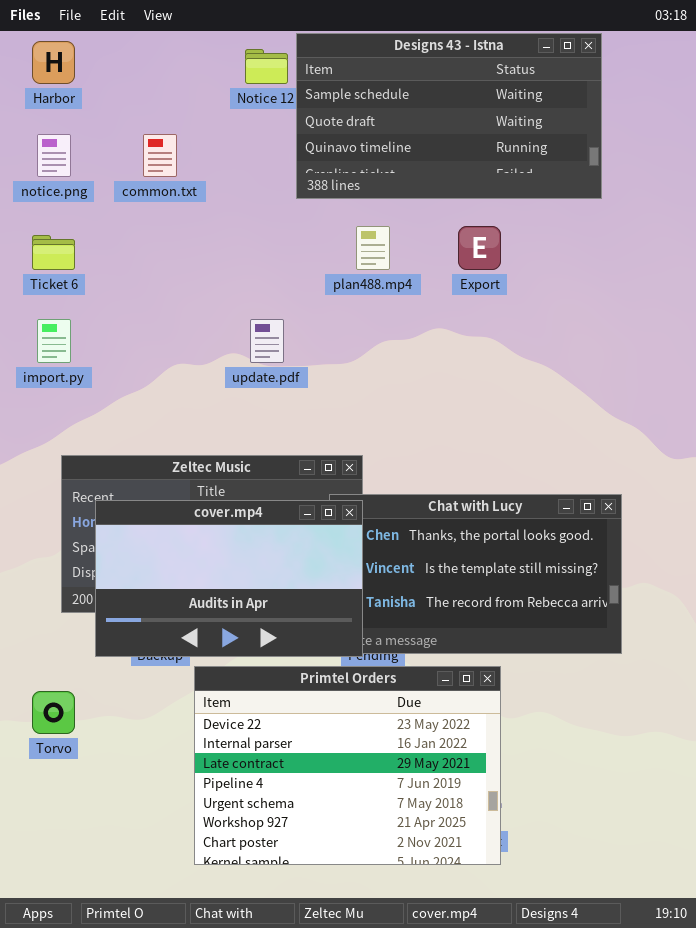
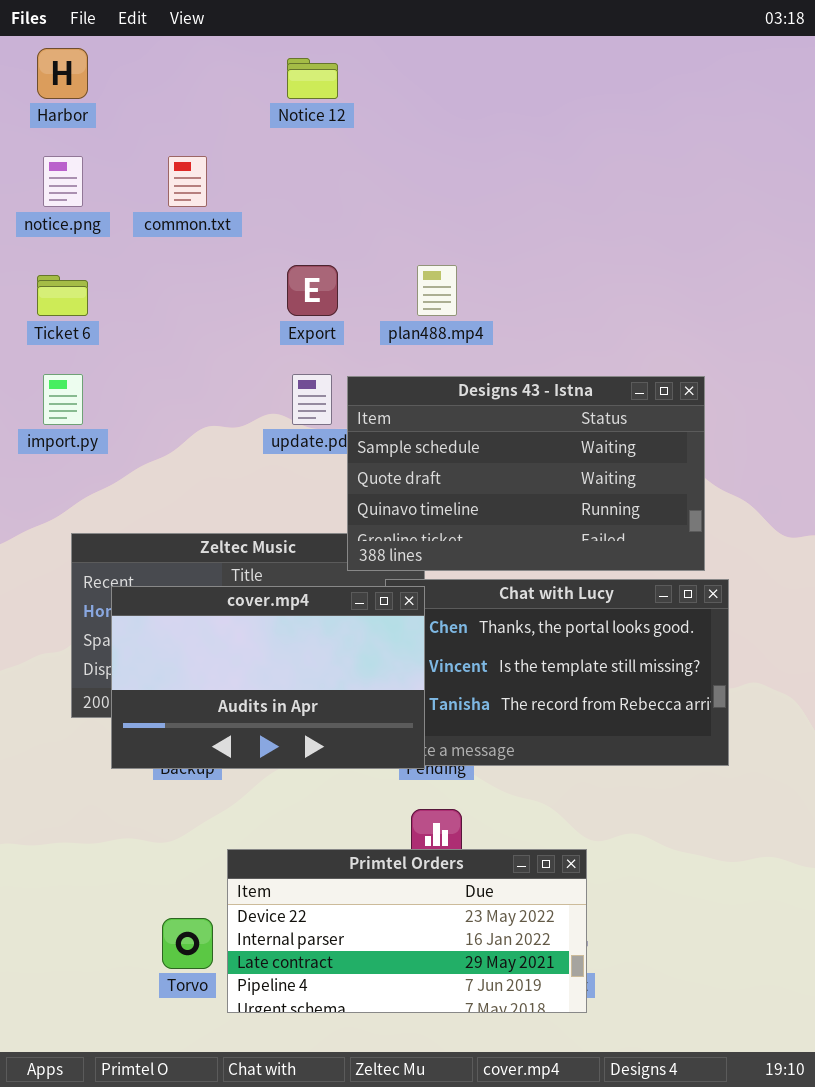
Designs 43 - Istna: [296,33,602,199] -> [347,376,705,571], moved
Export: [458,226,501,270] -> [287,265,338,316], moved
Primtel Orders: [194,666,501,865] -> [227,849,587,1013], resized
Torvo: [32,691,75,734] -> [162,918,213,969], moved

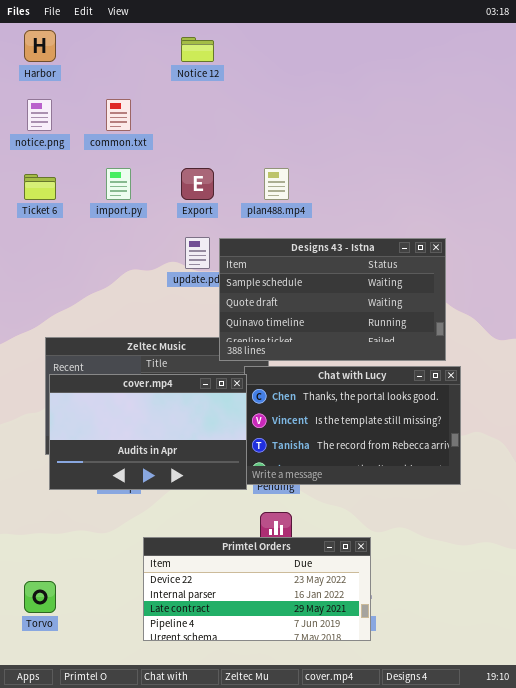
import.py: [43,374,83,425] -> [106,168,131,200], moved
cover.mp4: [111,586,425,769] -> [49,374,247,490], moved
Torvo: [162,918,213,969] -> [24,581,56,613], moved

